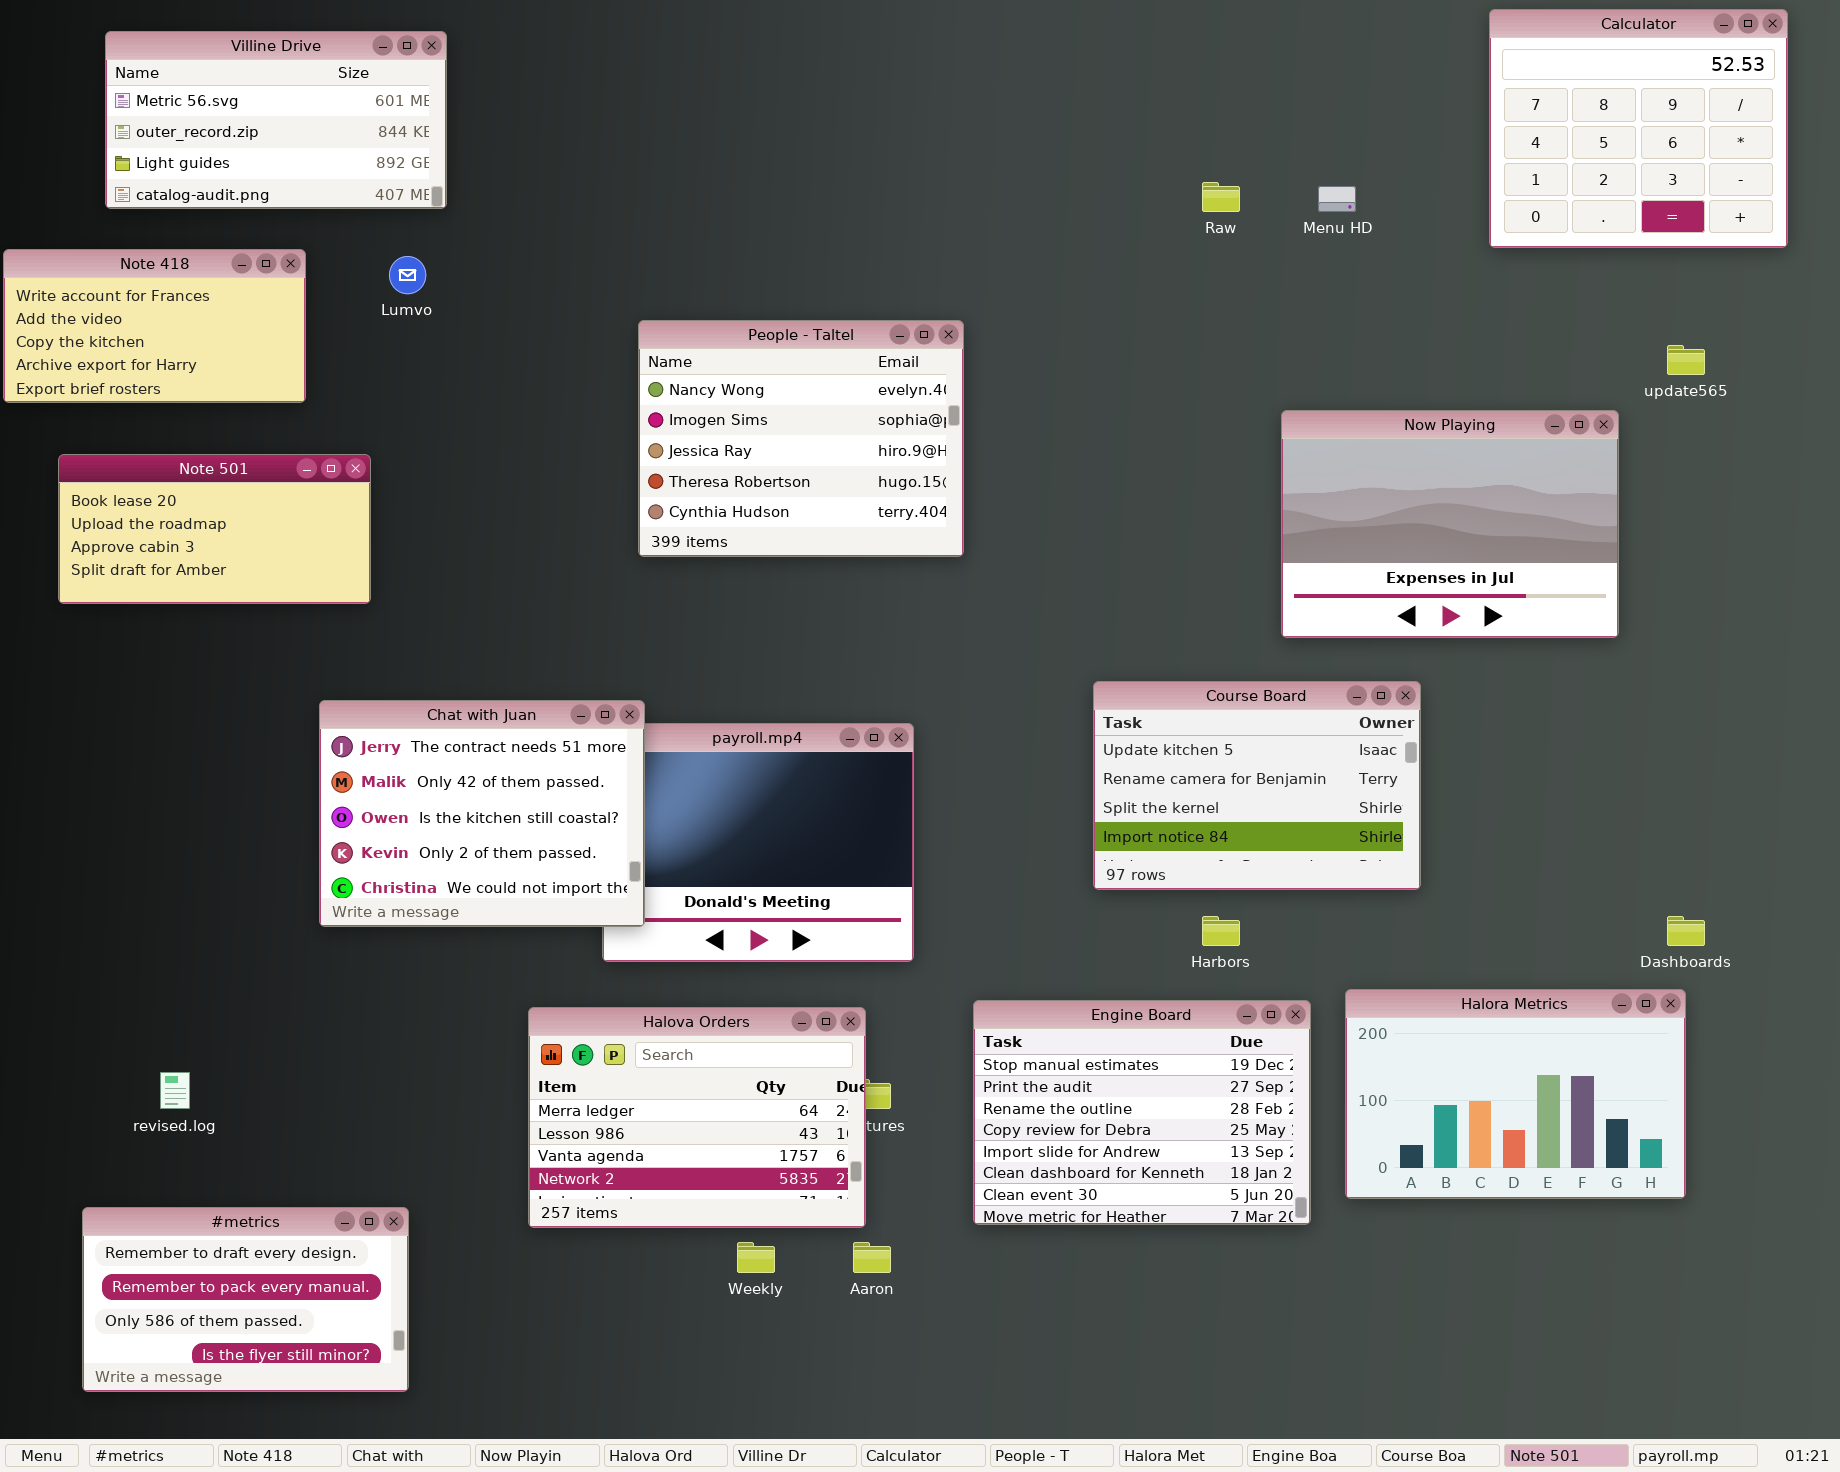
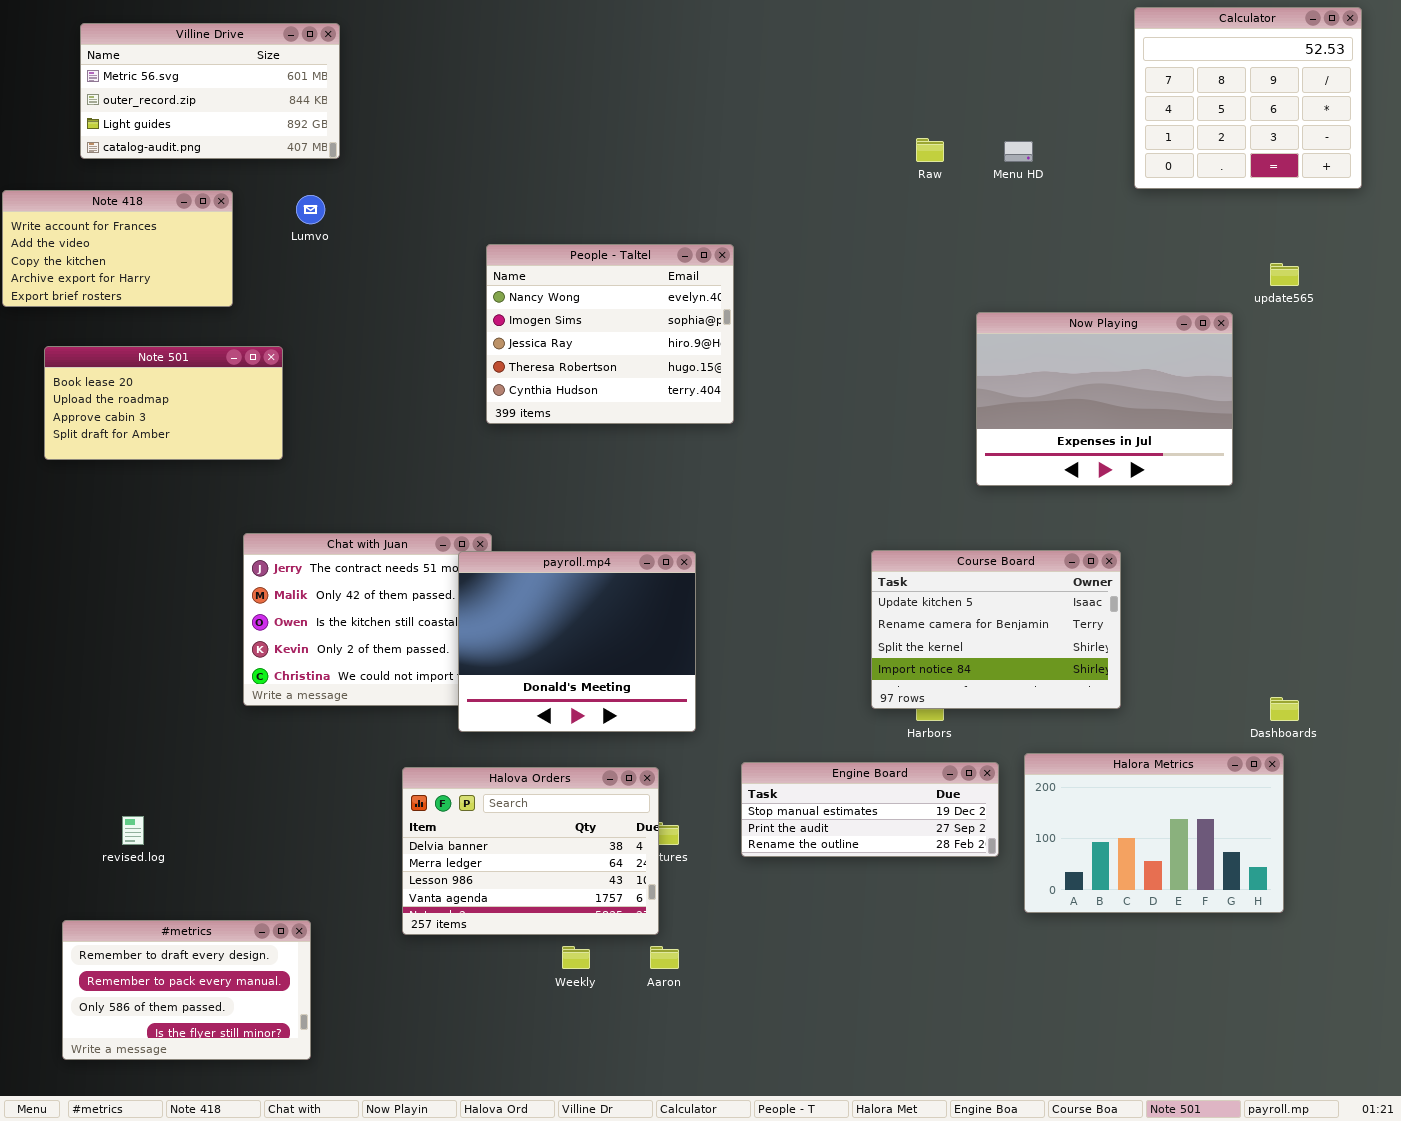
Course Board: [1093,681,1421,890] -> [871,550,1121,709], moved
payroll.mp4: [602,723,914,962] -> [458,551,696,732], raised
Engine Board: [973,1000,1311,1225] -> [741,762,999,857], resized
Halova Orders: [528,1007,866,1228] -> [402,767,659,935], scrolled up 1 row

